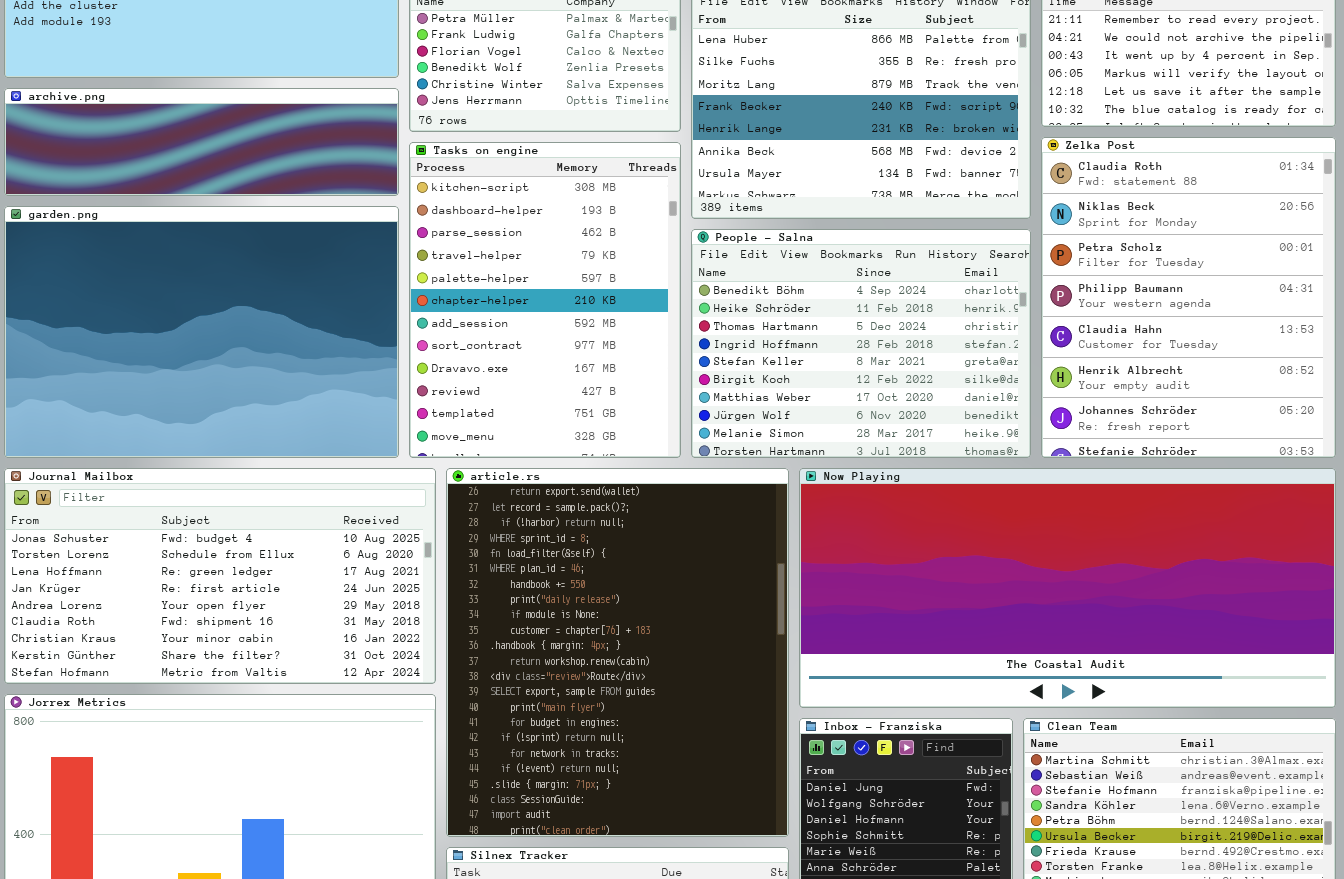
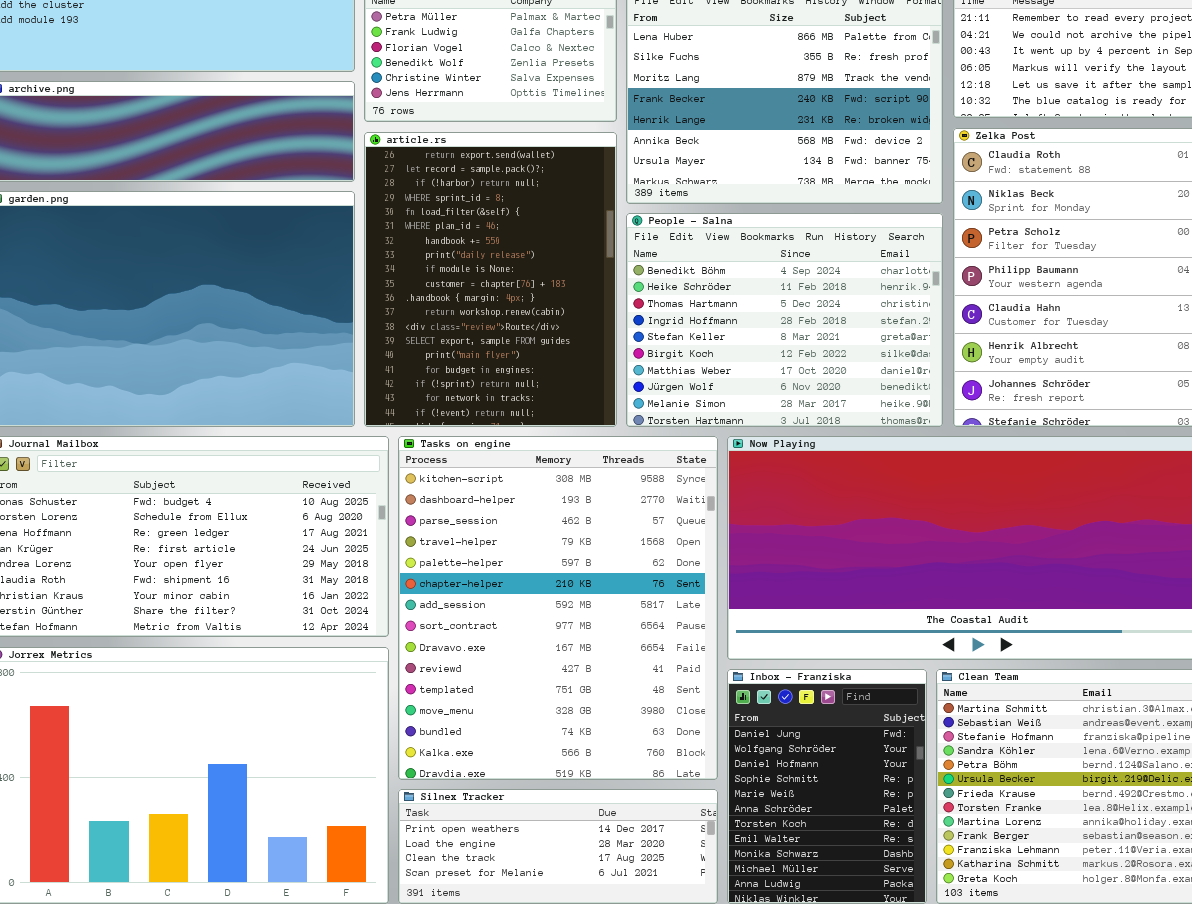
Tasks on engine: [409,142,681,458] -> [398,436,718,780], moved, resized
article.rs: [446,468,789,837] -> [364,132,617,427], moved, resized

